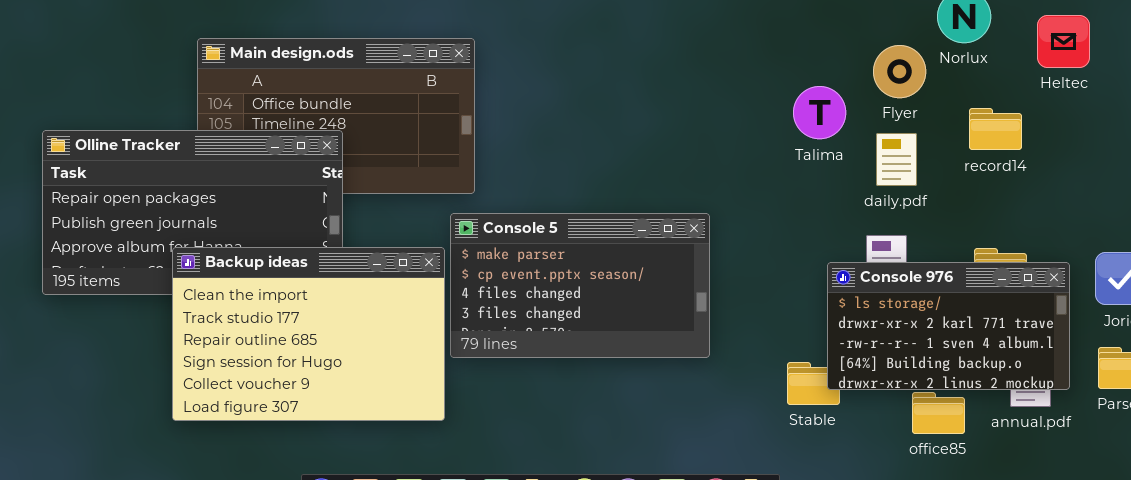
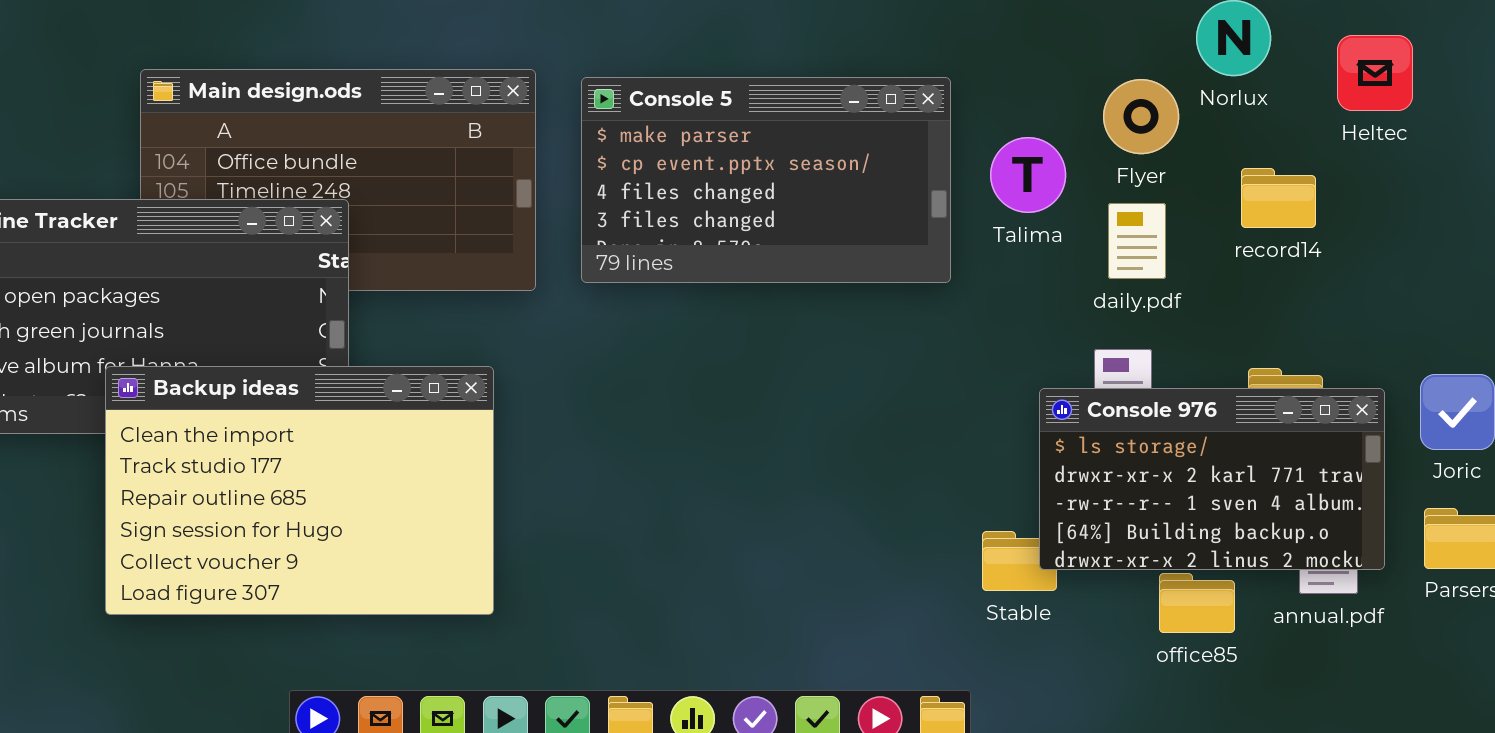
Console 5: [450,213,710,358] -> [581,77,951,283], moved

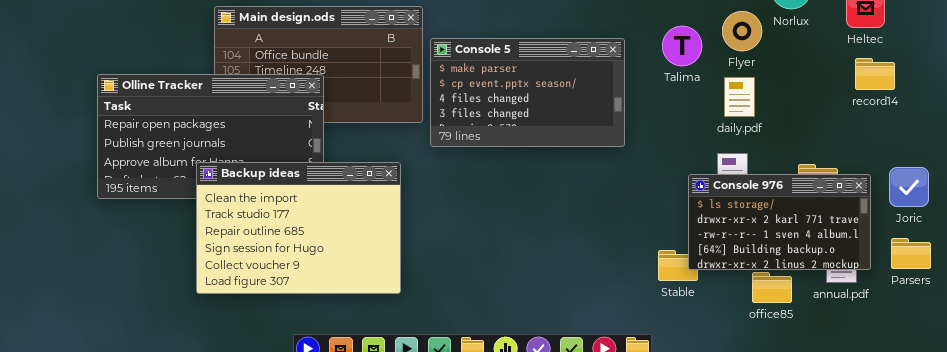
Console 5: [581,77,951,283] -> [430,38,625,147], moved
Talima: [990,137,1066,213] -> [662,26,702,66], moved
record14: [1241,168,1316,228] -> [855,58,895,90], moved

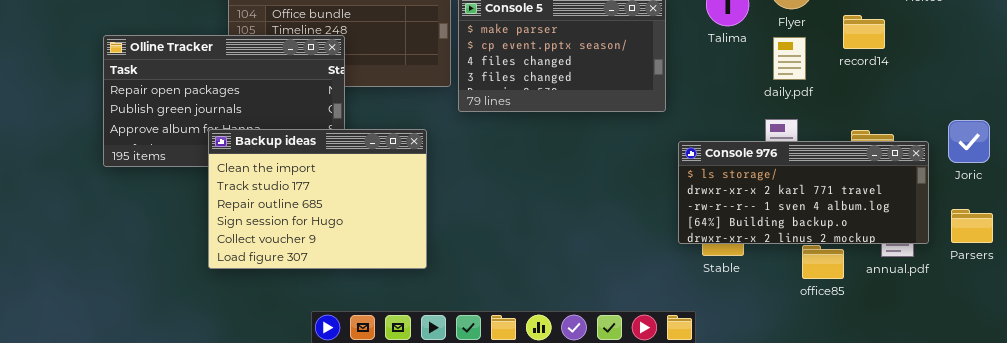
record14: [855,58,895,90] -> [843,15,885,49], moved
Joric: [889,167,929,207] -> [948,120,990,163], moved
Console 976: [688,174,871,270] -> [678,141,929,244], resized

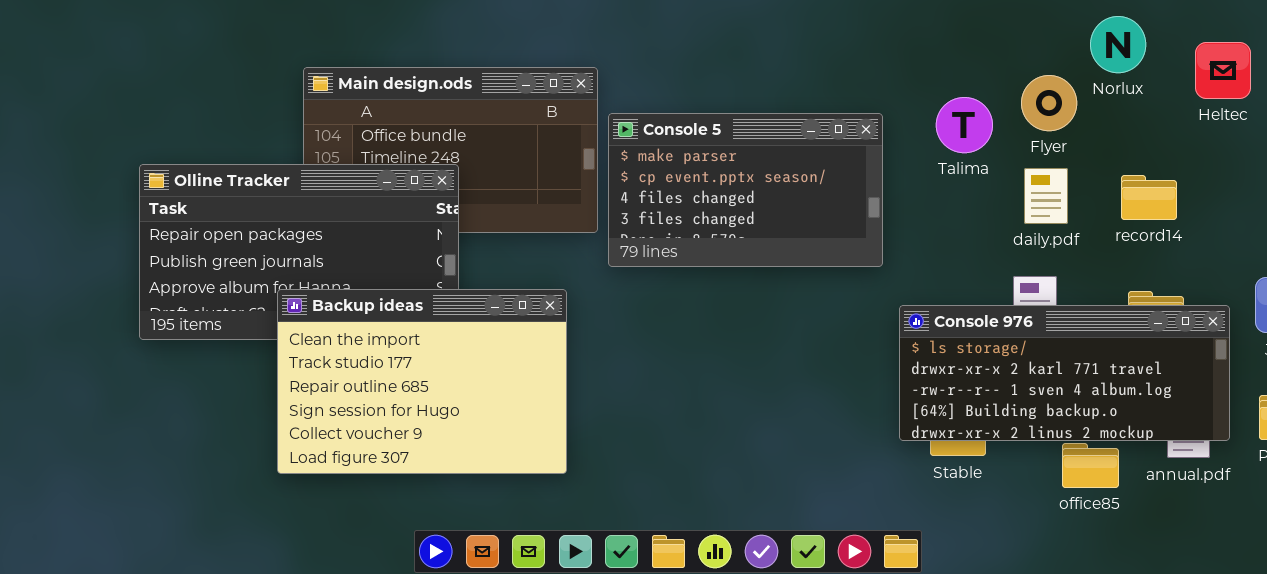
record14: [843,15,885,49] -> [1121,175,1177,220], moved

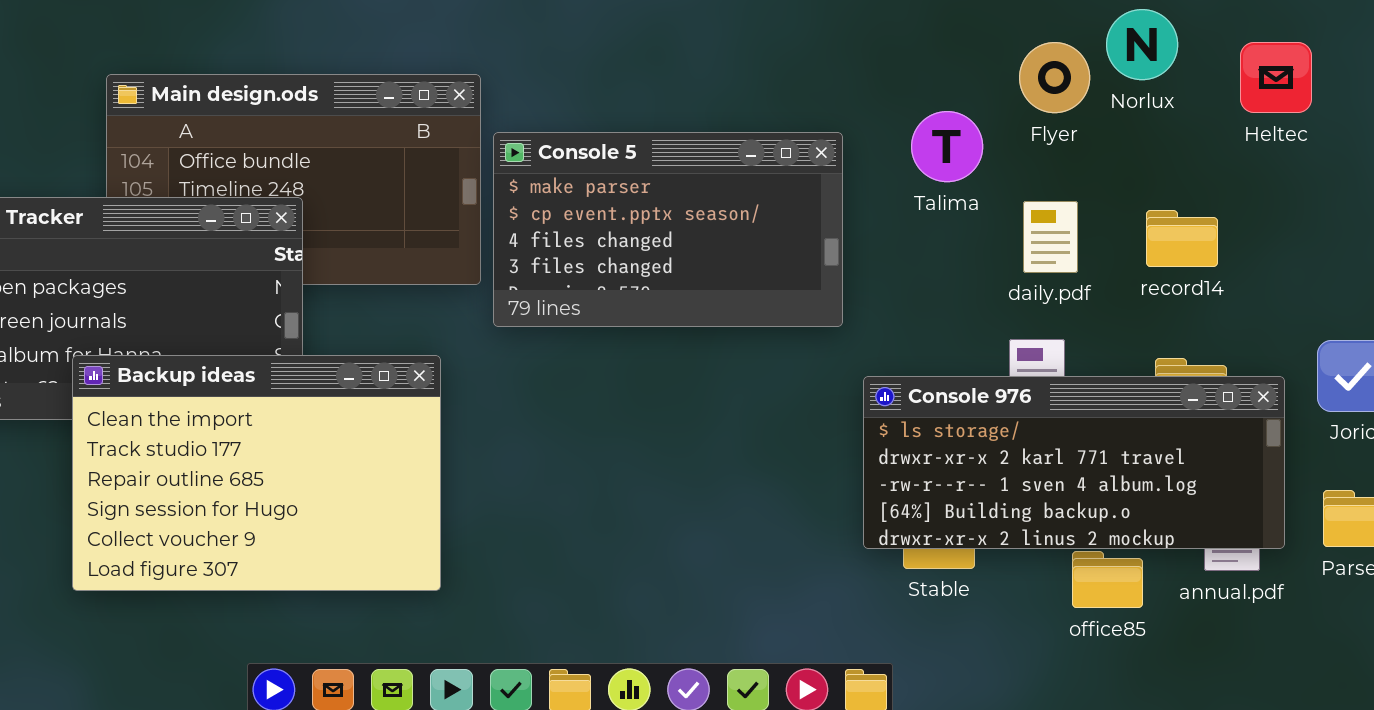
Flyer: [1021,75,1077,131] -> [1019,42,1090,113], moved

